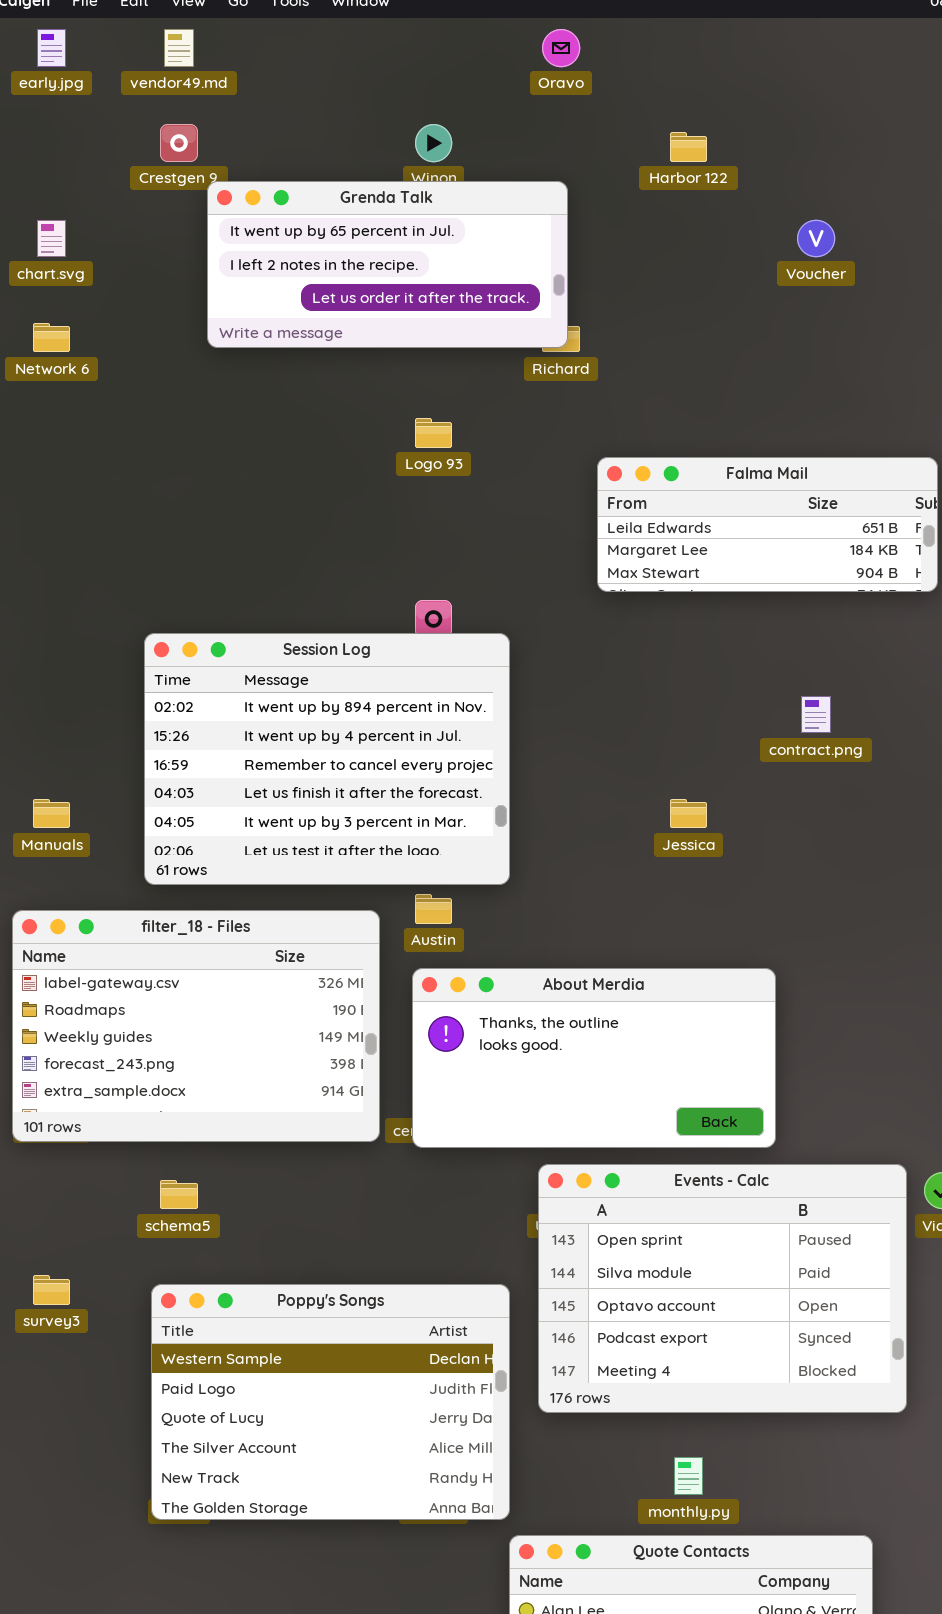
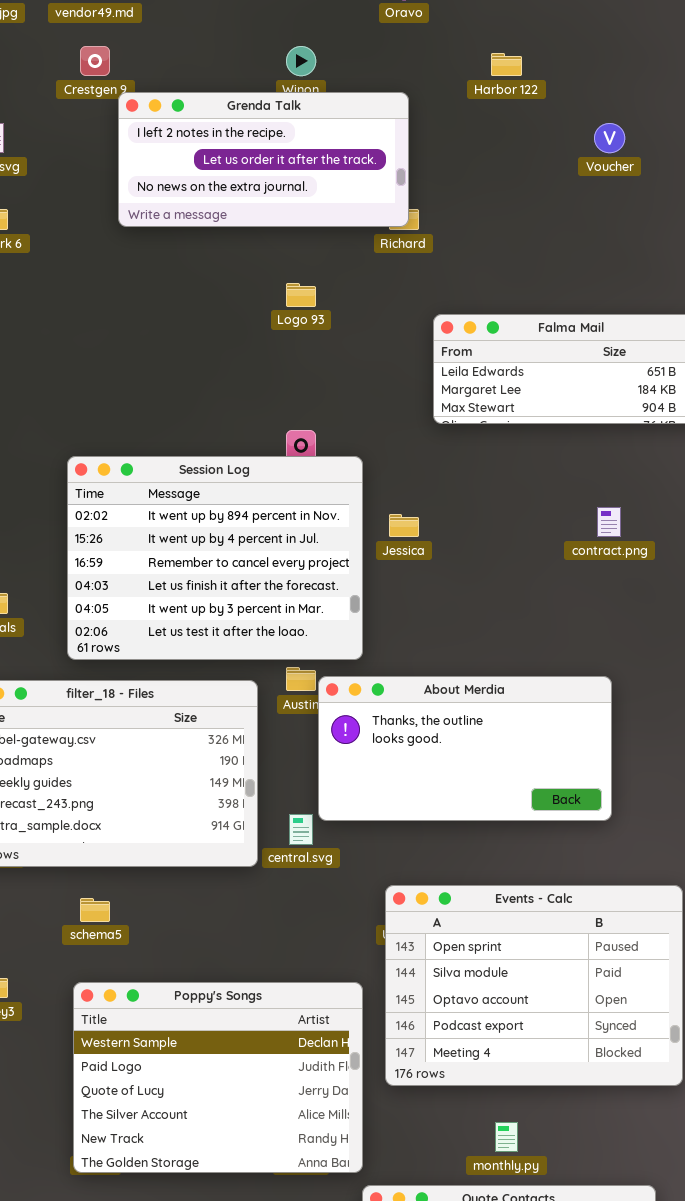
Grenda Talk: [207,181,568,348] -> [118,92,409,227], scrolled down 1 row
Jessica: [670,799,707,828] -> [389,514,419,537], moved
About Merdia: [412,968,776,1148] -> [318,676,612,821], moved

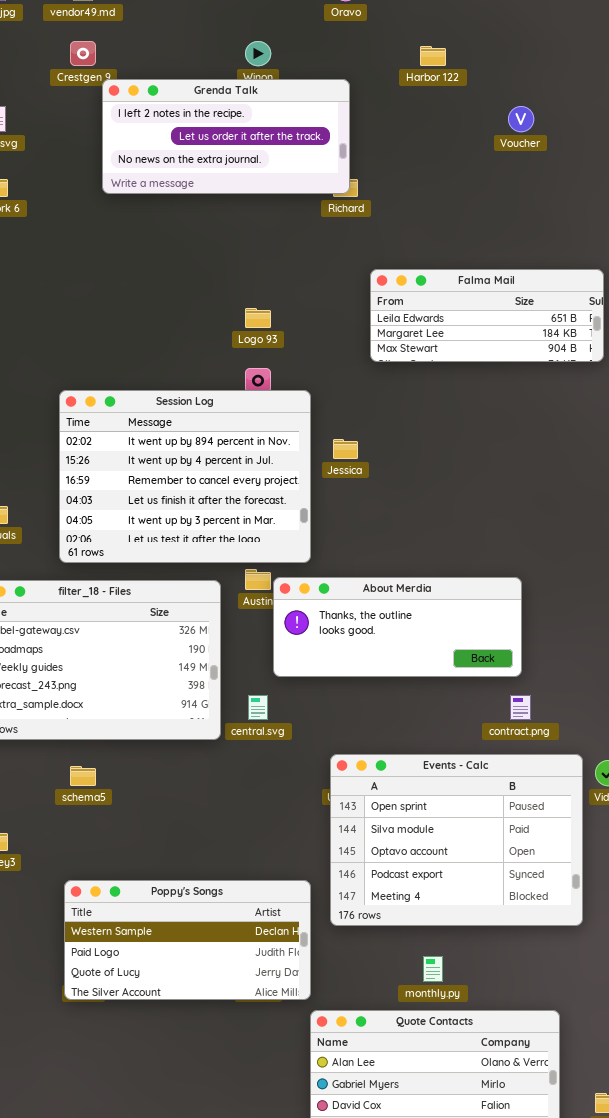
Logo 93: [286,283,316,307] -> [245,308,271,328], moved
contract.png: [597,507,621,537] -> [510,695,531,720], moved
About Merdia: [318,676,612,821] -> [273,577,522,677], resized
Poppy's Songs: [73,982,363,1173] -> [64,880,311,1000], resized

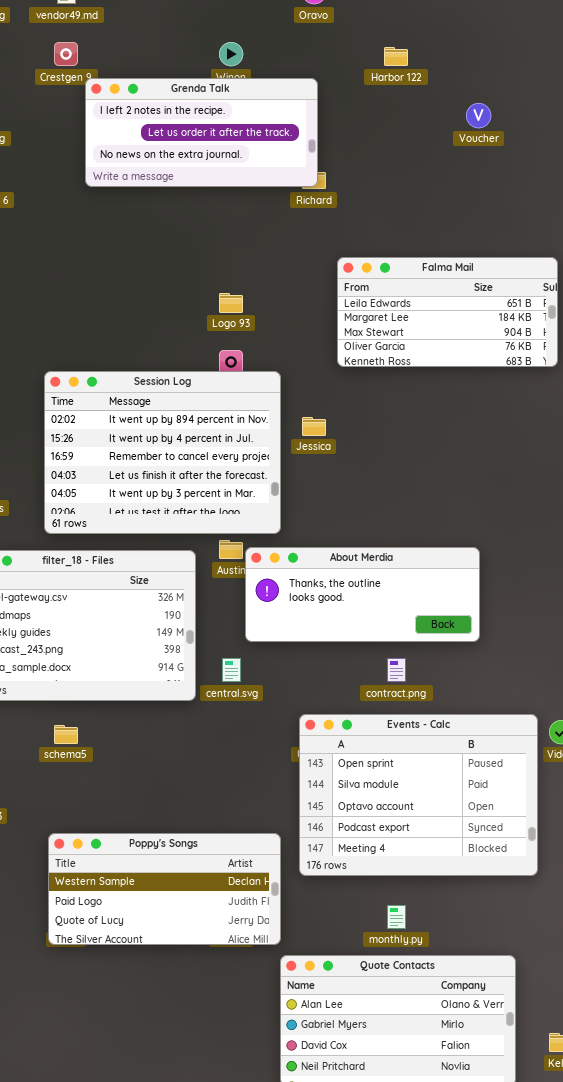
Falma Mail: [370,269,604,362] -> [337,257,558,367], resized
contract.png: [510,695,531,720] -> [387,658,406,682], moved

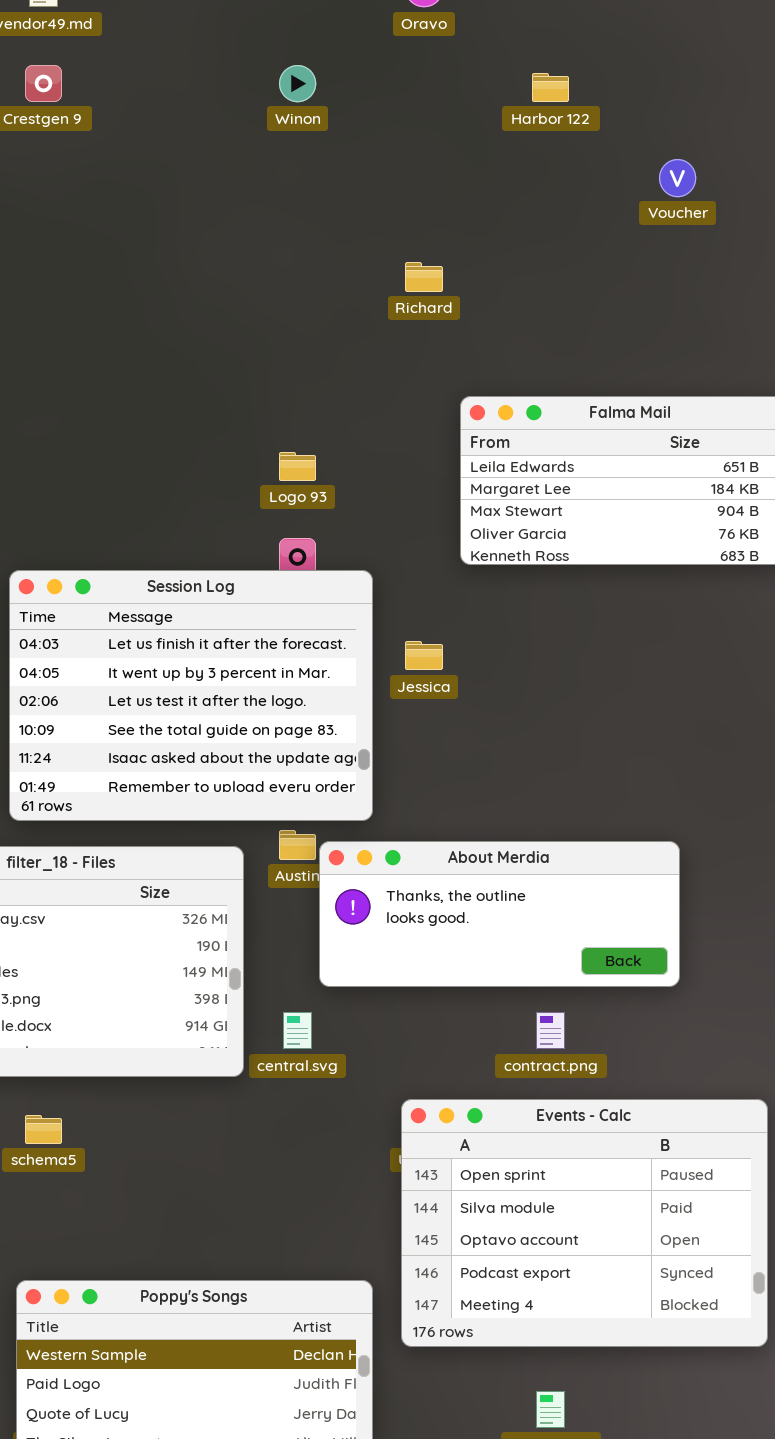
Grenda Talk: [85,78,318,187] -> none, closed
Session Log: [44,371,281,534] -> [9,570,373,821], scrolled down 3 rows

